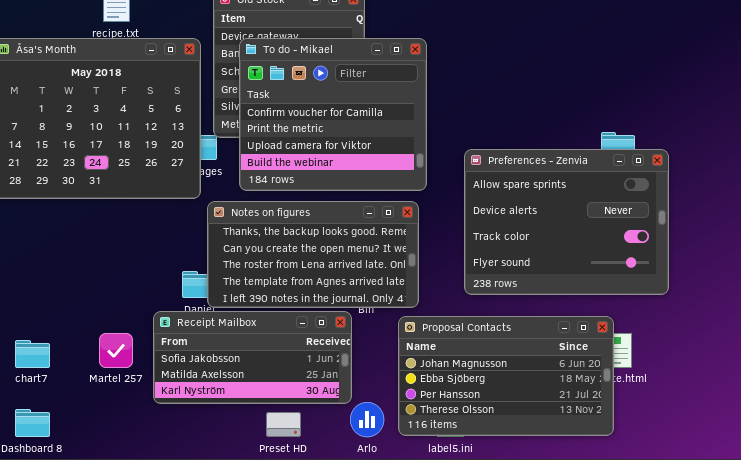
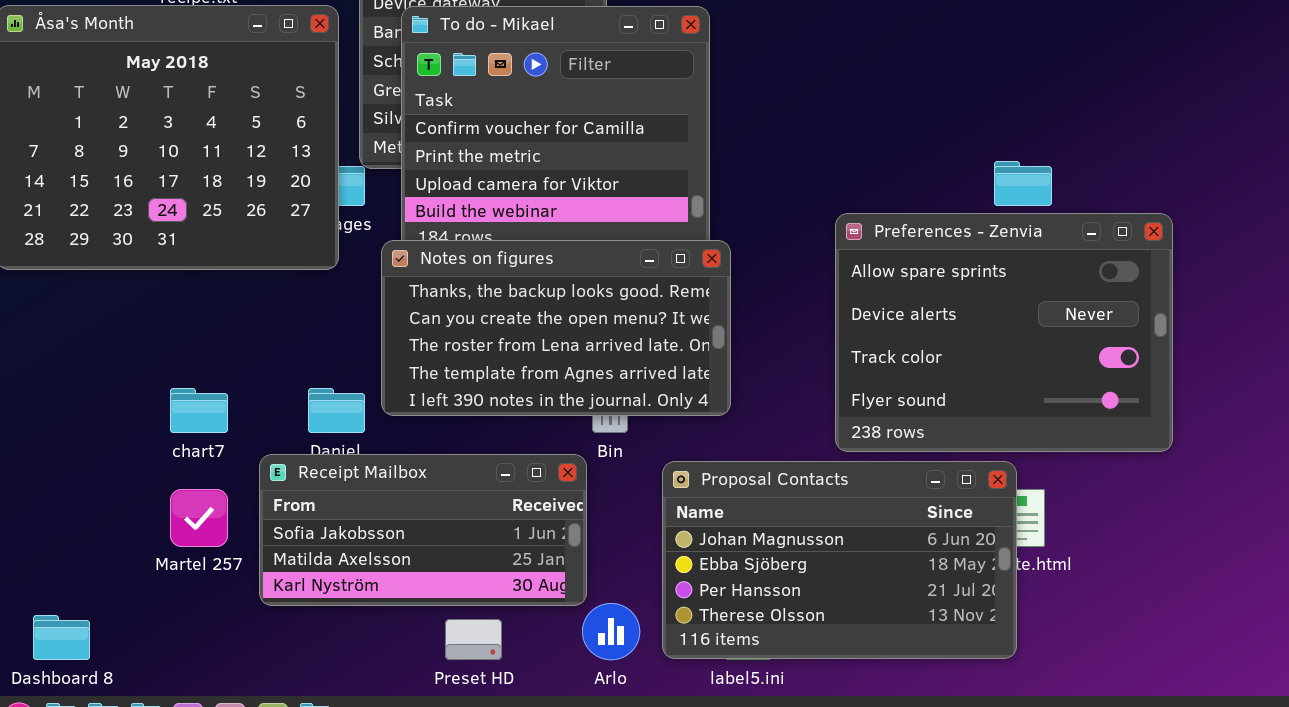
Preferences - Zenvia: [464,149,669,295] -> [835,213,1173,452], moved
Notes on figures: [207,201,419,308] -> [381,240,731,416], moved
chart7: [15,340,50,368] -> [170,388,228,433], moved

